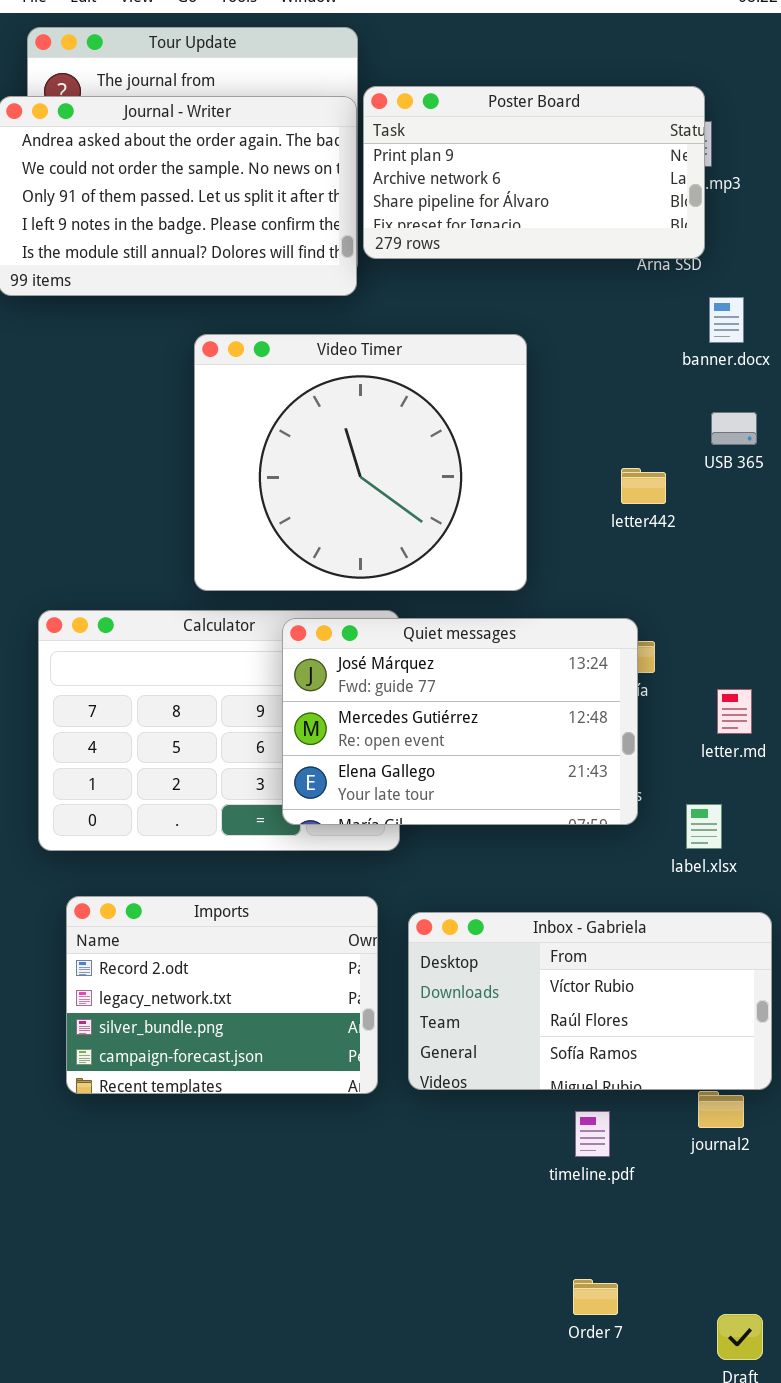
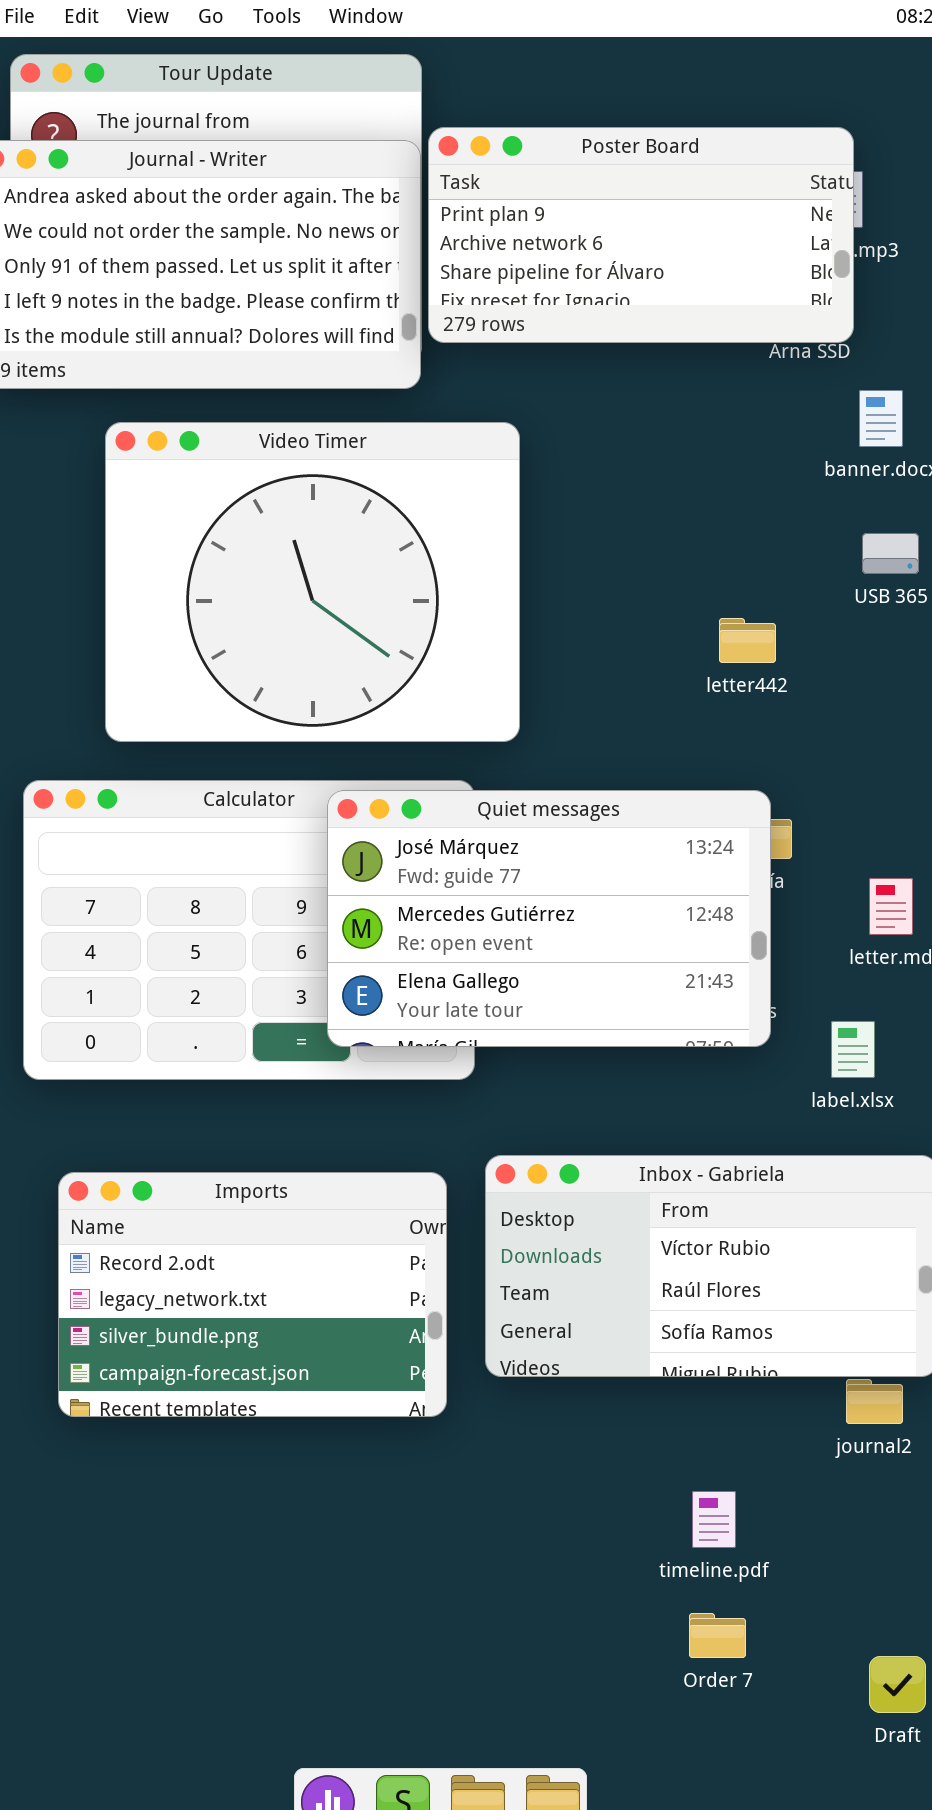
Video Timer: [194,334,527,591] -> [105,422,520,742], moved
letter442: [621,468,666,504] -> [719,618,776,663], moved
Imports: [66,896,378,1094] -> [58,1172,447,1417], moved
timeline.pdf: [575,1111,610,1157] -> [692,1491,736,1548], moved

